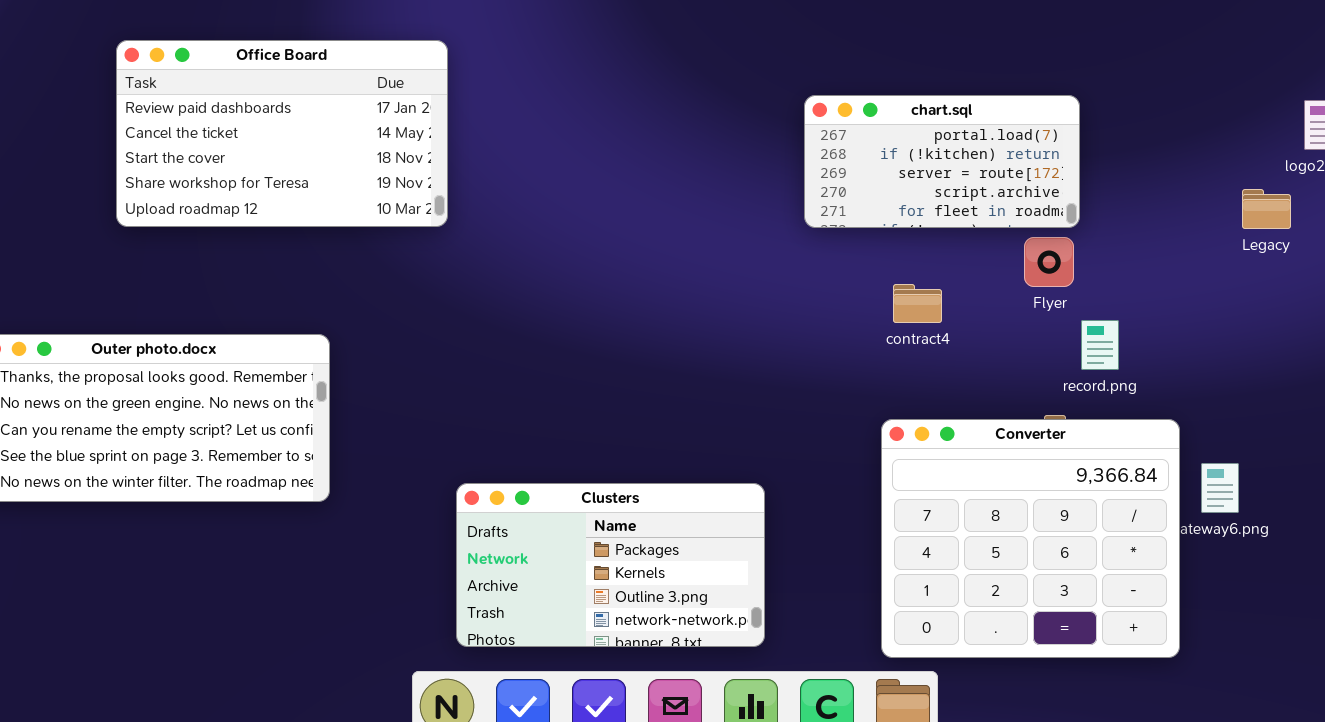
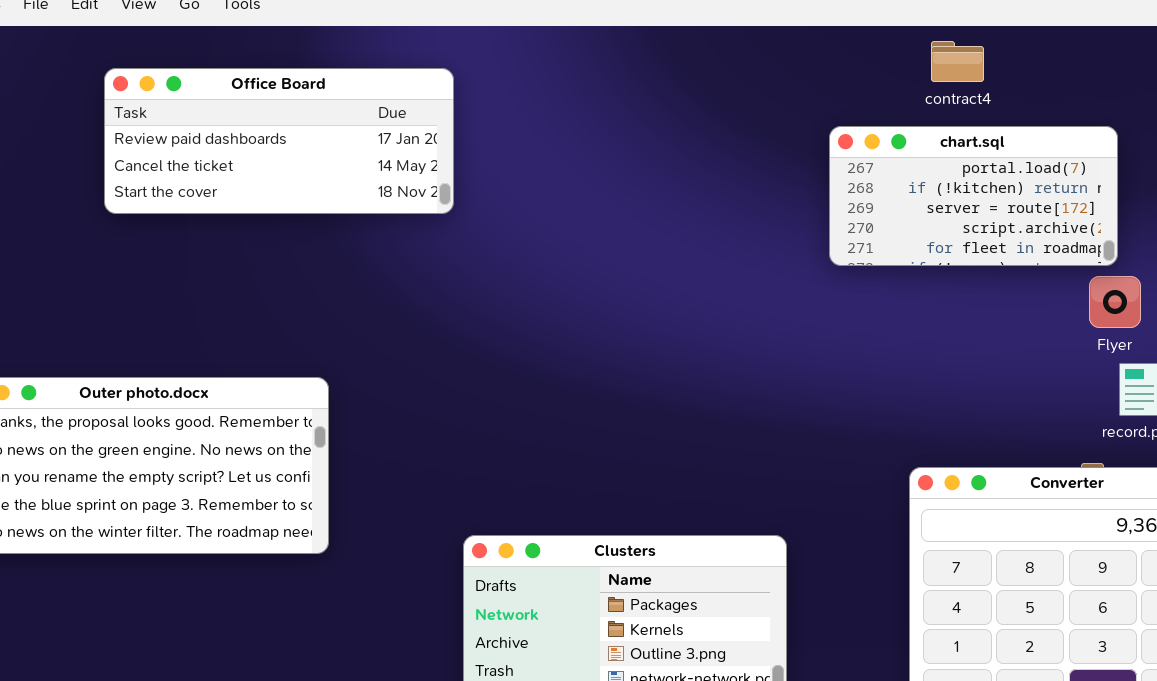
Office Board: [116,40,448,227] -> [104,68,454,214], resized
Flyer: [1024,237,1074,287] -> [1089,276,1141,328], moved
contract4: [893,284,942,323] -> [931,41,984,82], moved

